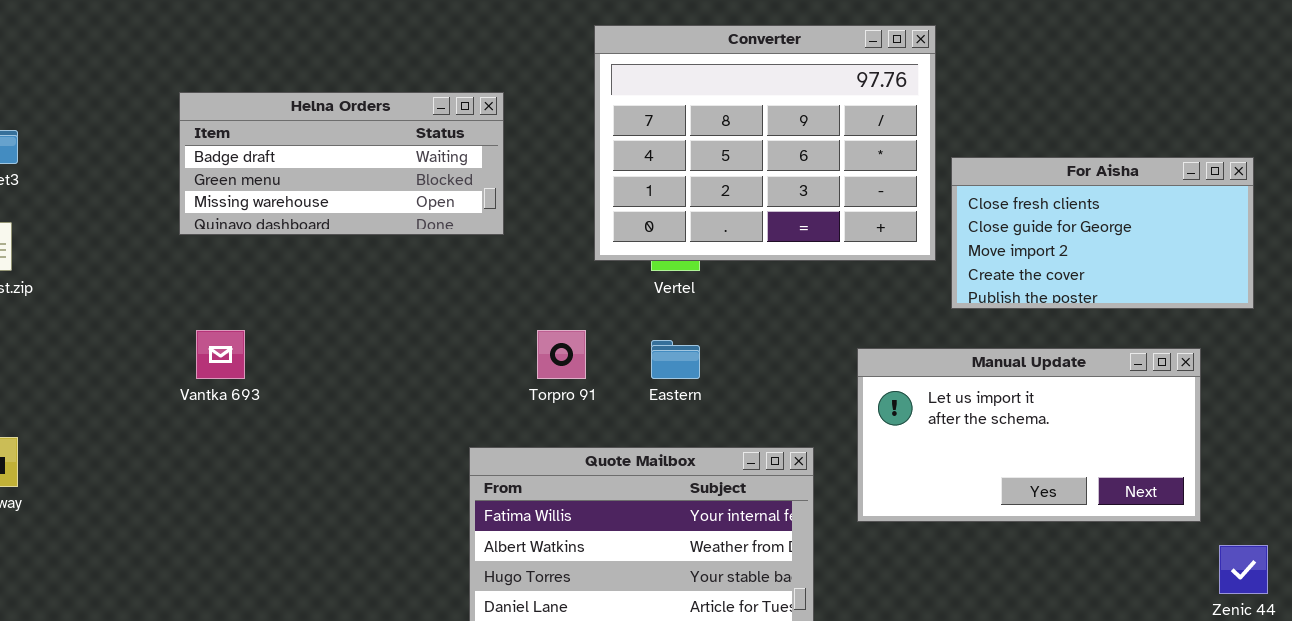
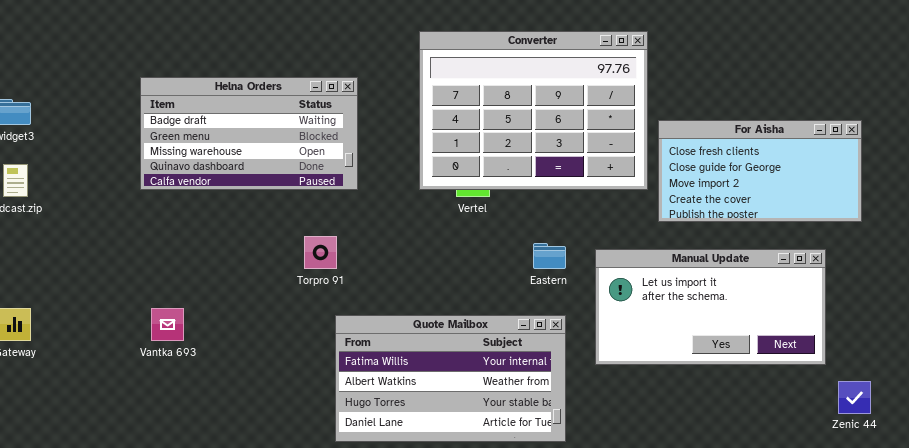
Helna Orders: [179,92,504,235] -> [140,77,358,190], resized
Vantka 693: [196,330,245,379] -> [151,308,184,341], moved
Torpro 91: [537,330,586,379] -> [304,236,337,269], moved
Eastern: [651,340,700,379] -> [533,243,566,269], moved

